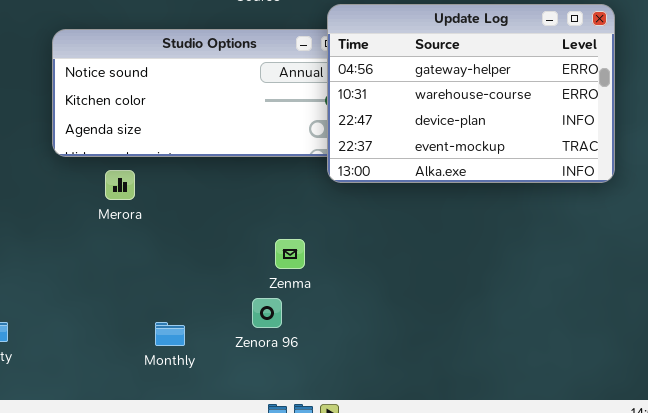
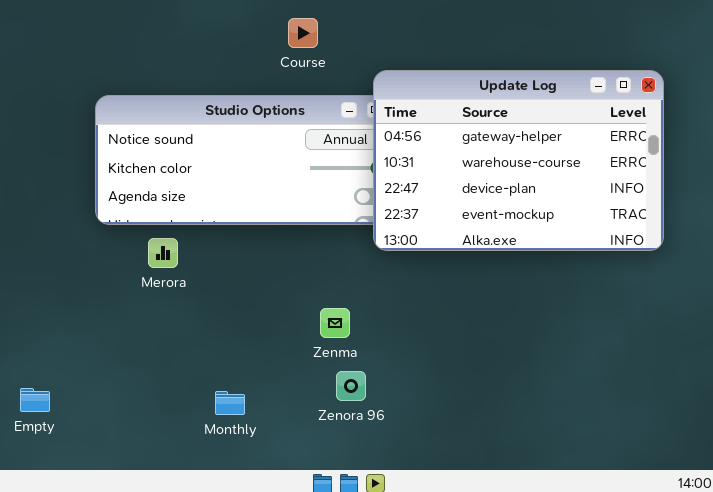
Zenora 96: [252,298,282,328] -> [336,371,366,401], moved
Monthly: [155,322,185,346] -> [215,391,245,415], moved

